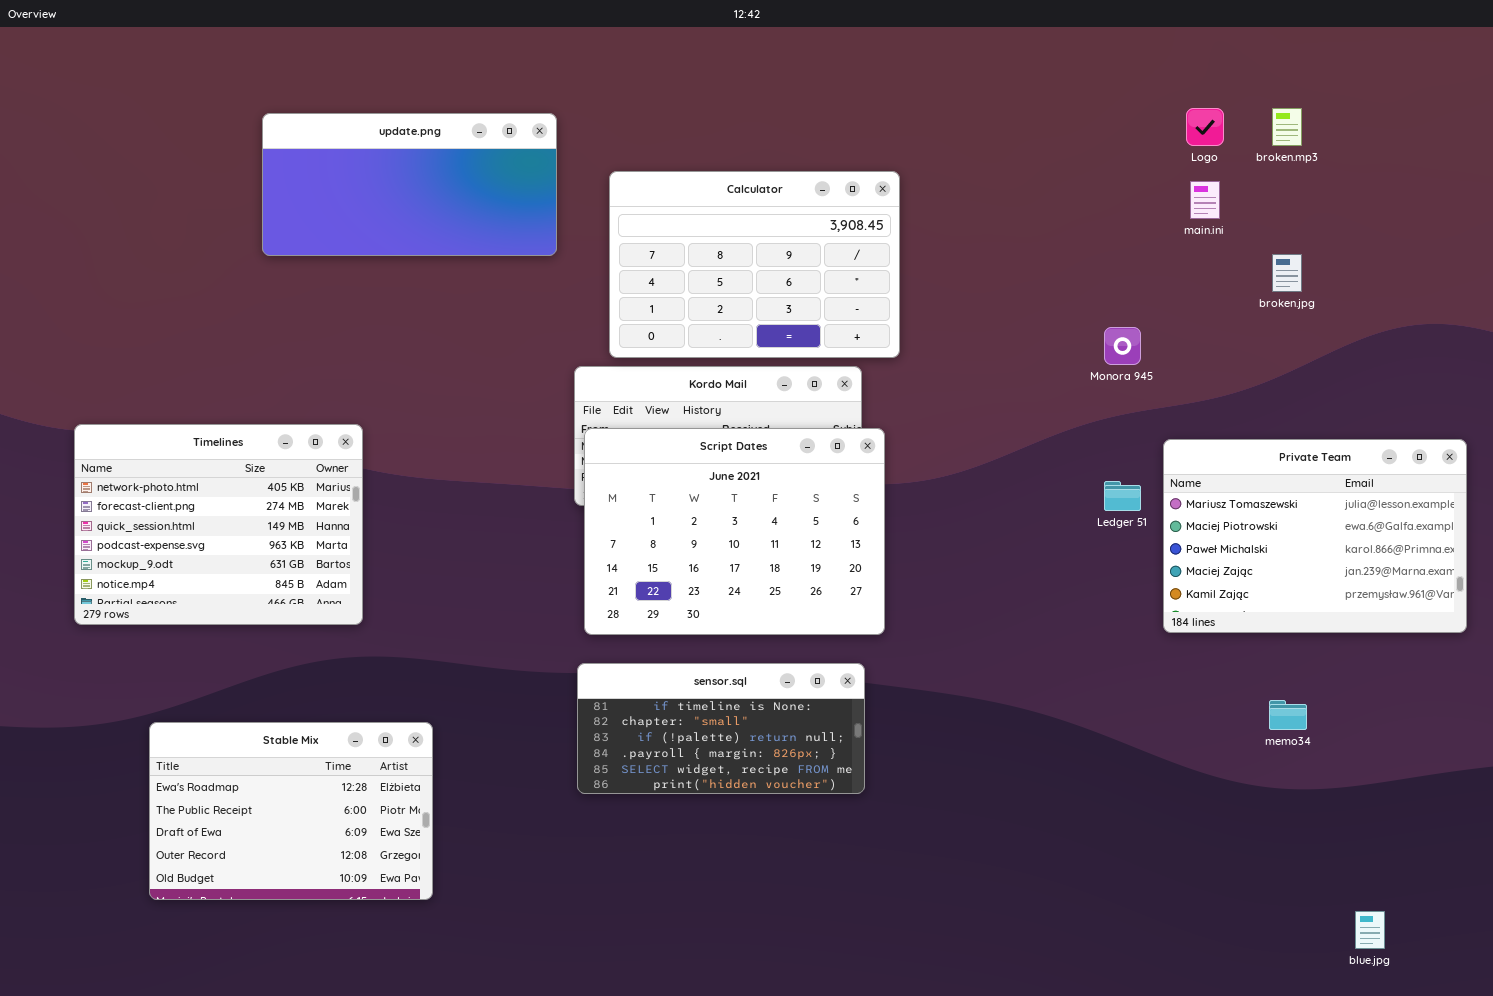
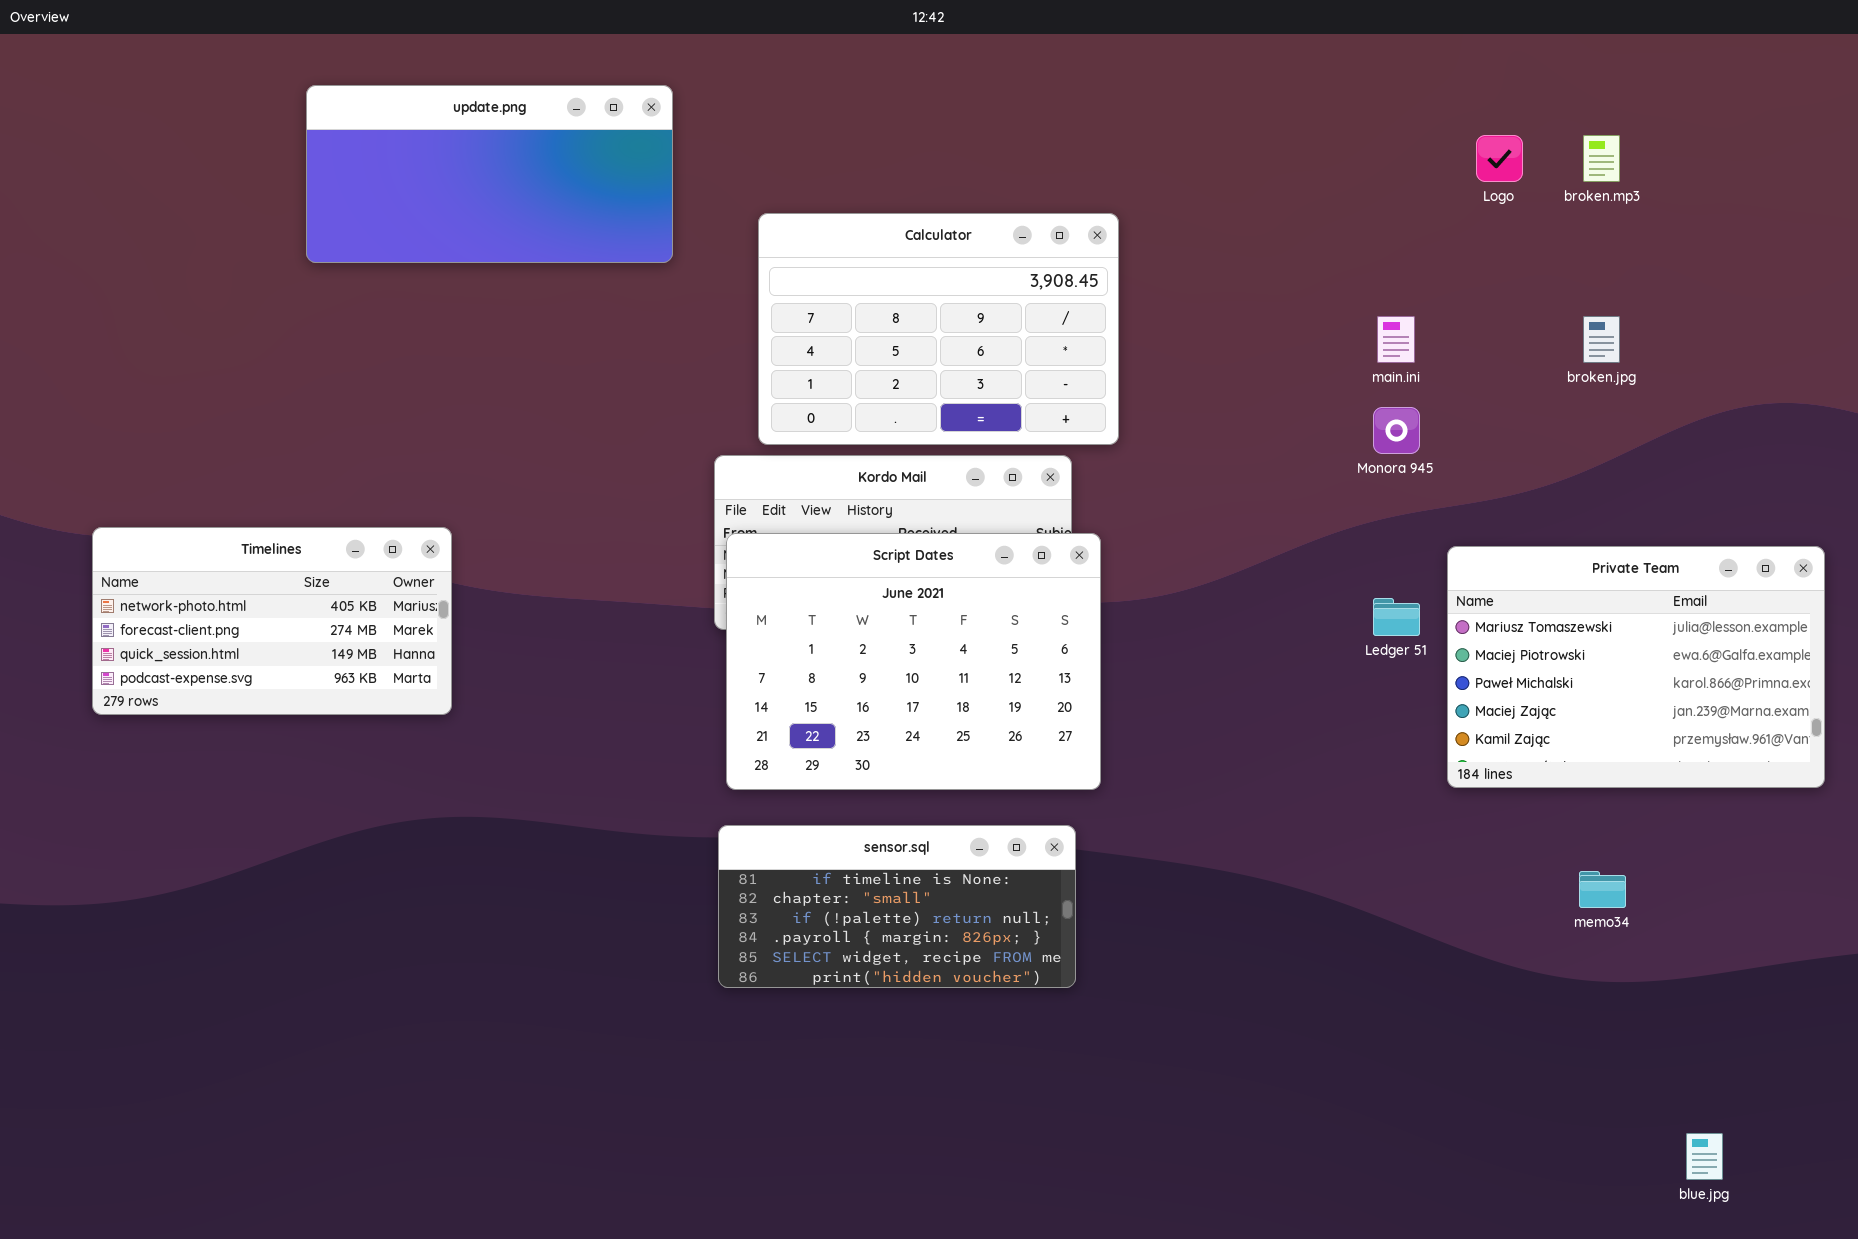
update.png: [262,113,557,256] -> [306,85,673,263], moved
main.ini: [1190,181,1220,219] -> [1377,316,1415,363], moved
Timelines: [74,424,363,625] -> [92,527,452,715], resized
Stable Mix: [149,722,433,900] -> none, closed

